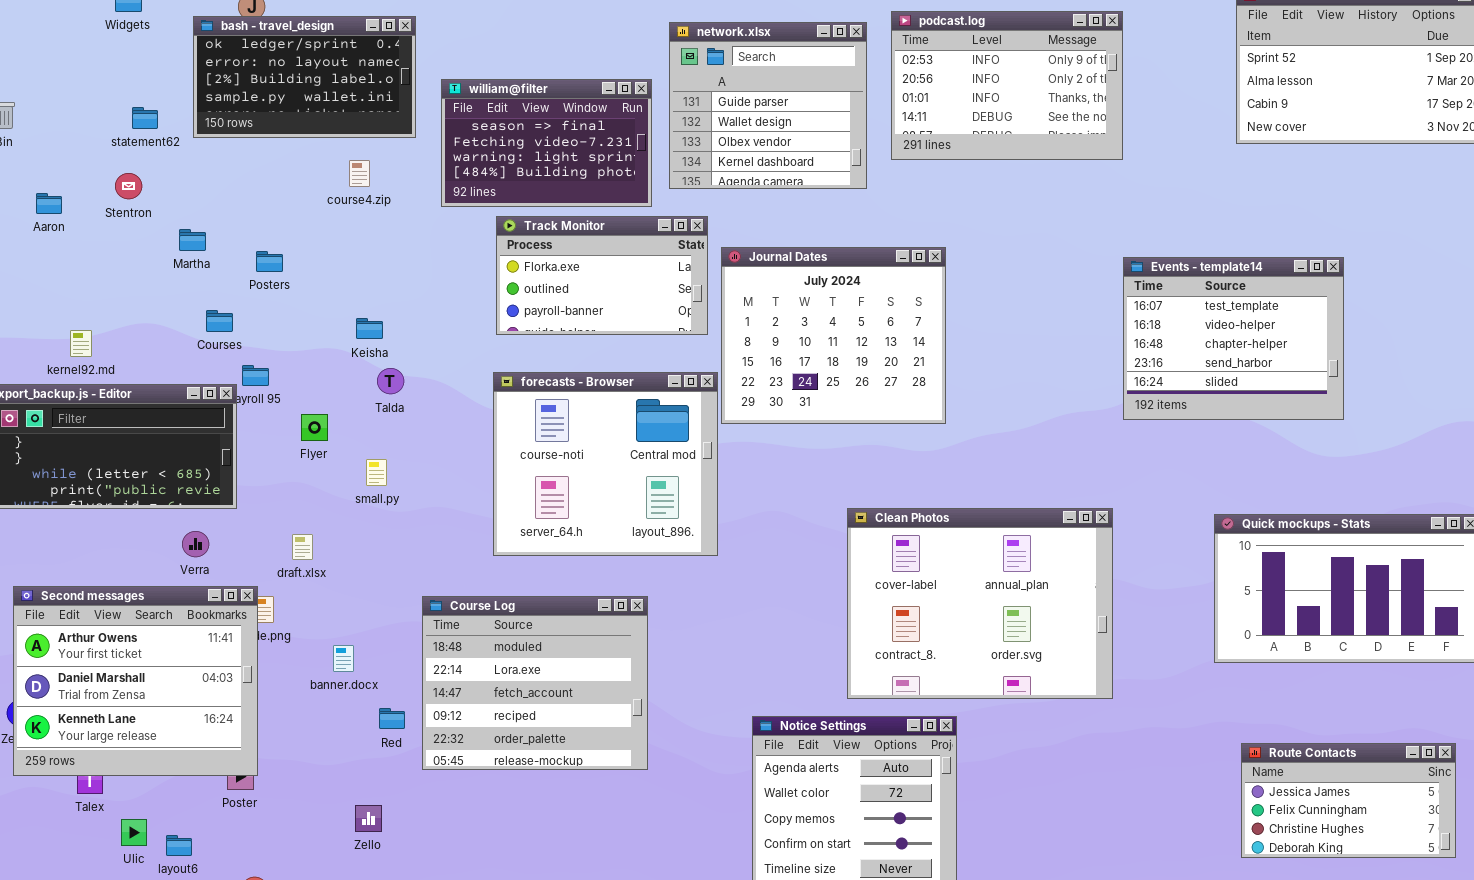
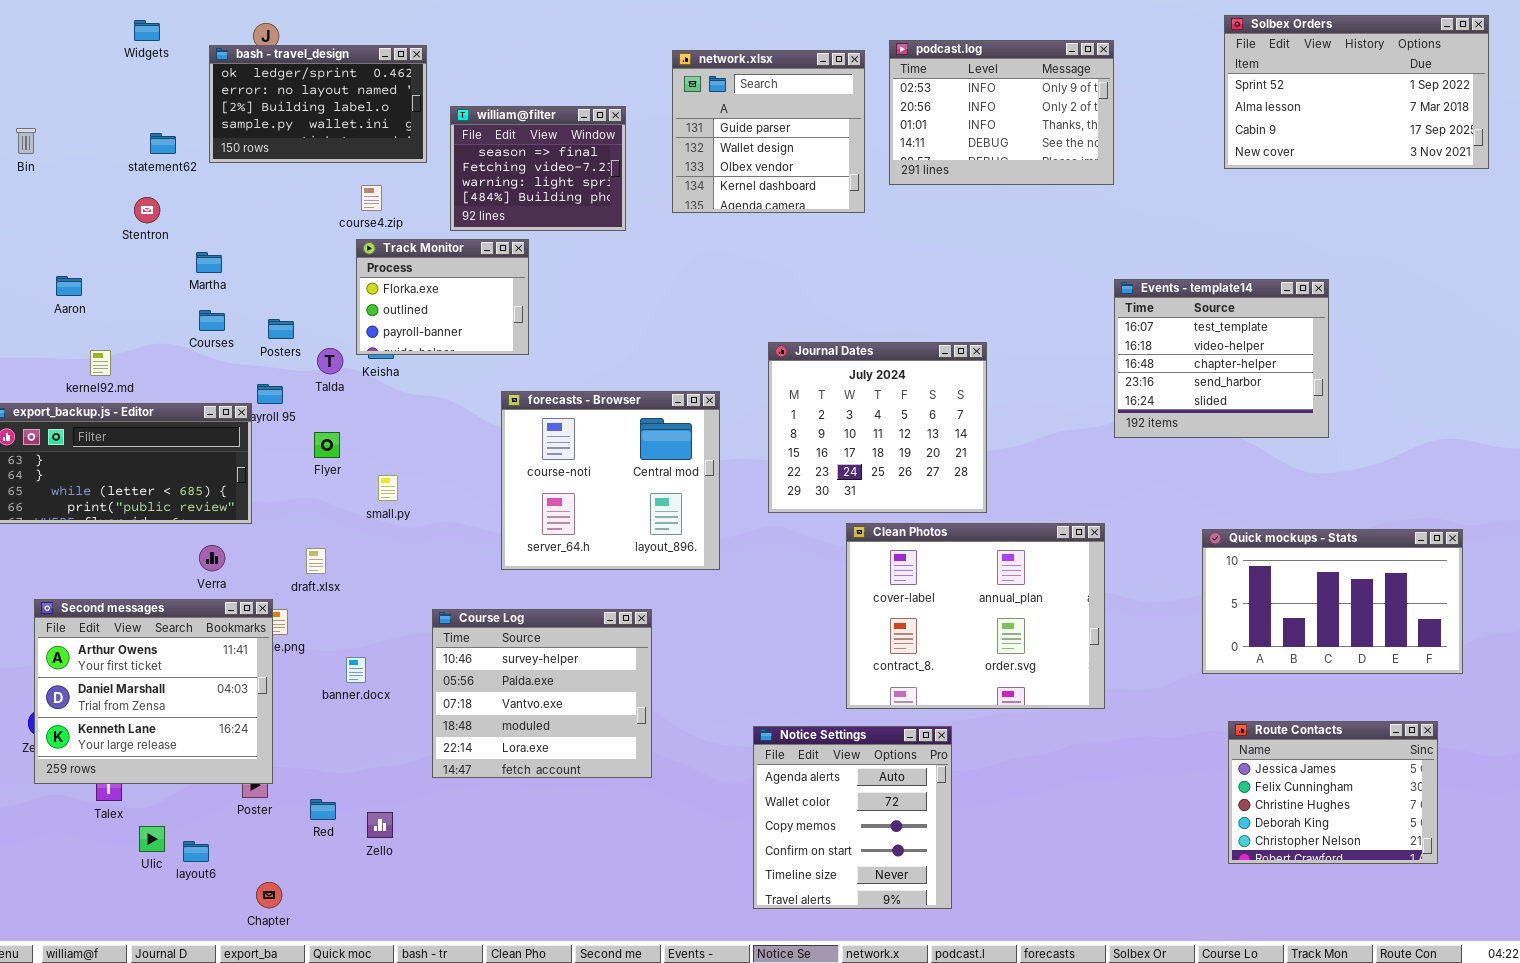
william@filter: [441,79,652,207] -> [450,106,626,231], resized
Aaron: [36,193,62,214] -> [56,276,82,296], moved
Track Monitor: [496,216,708,335] -> [356,239,529,355], moved, resized
Journal Dates: [721,247,946,424] -> [768,342,987,513], moved
Posters: [256,251,283,272] -> [268,319,294,339], moved
Courses: [206,310,233,332] -> [199,310,225,331], moved
Talda: [377,368,404,394] -> [317,348,343,374], moved
Course Log: [422,596,648,770] -> [432,609,652,778], scrolled up 3 rows
Red: [379,708,405,729] -> [310,799,336,820], moved
Route Contacts: [1241,743,1456,858] -> [1228,721,1438,864], resized

